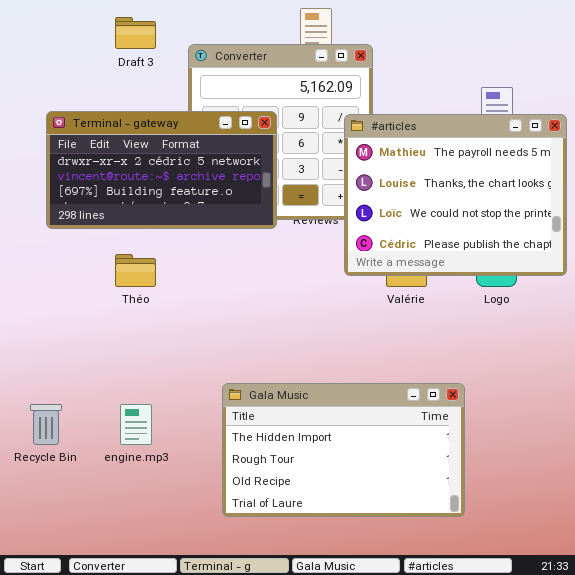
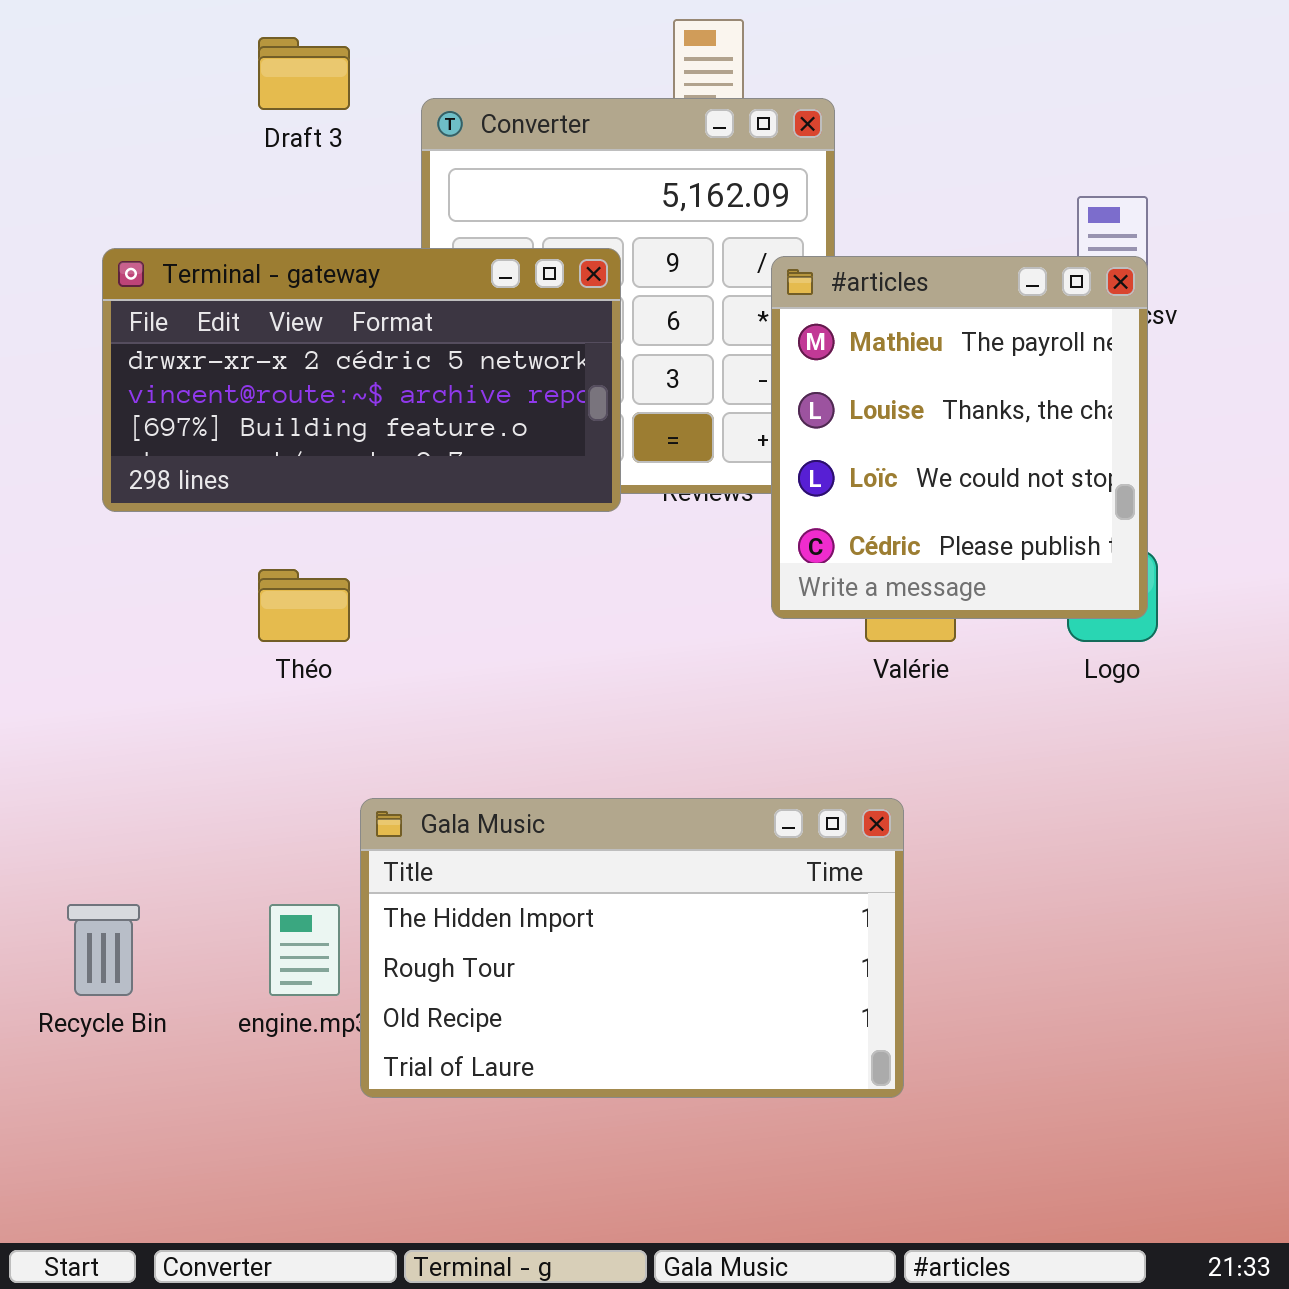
#articles: [344,114,567,276] -> [771,256,1148,619], resized
Gala Music: [222,383,465,517] -> [360,798,904,1098], moved

